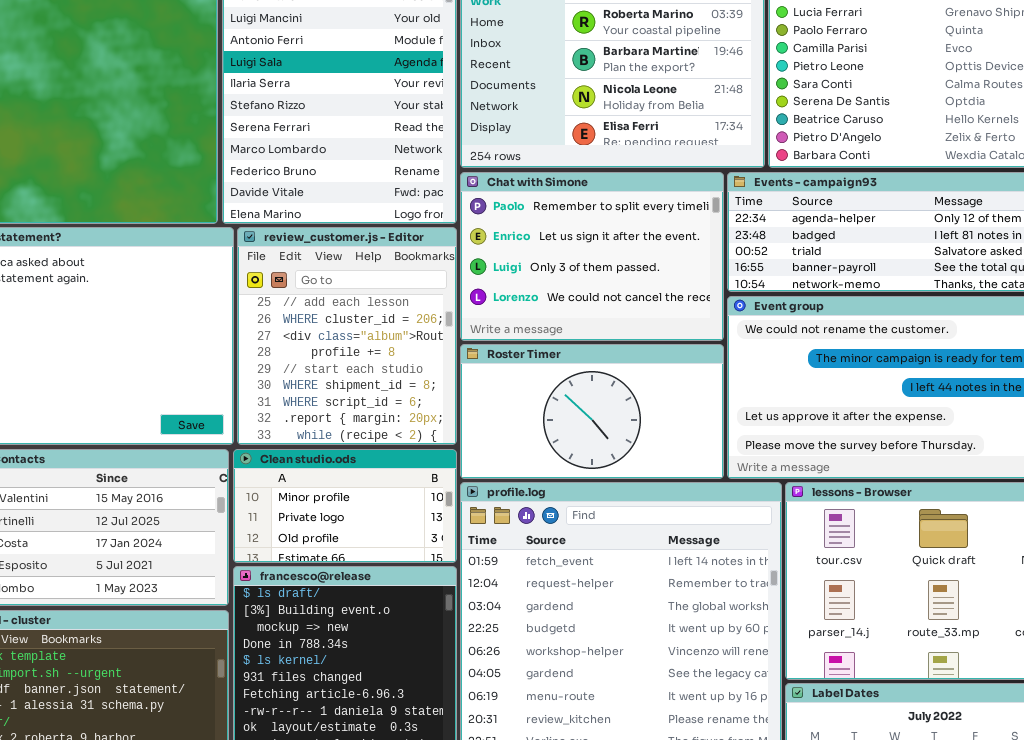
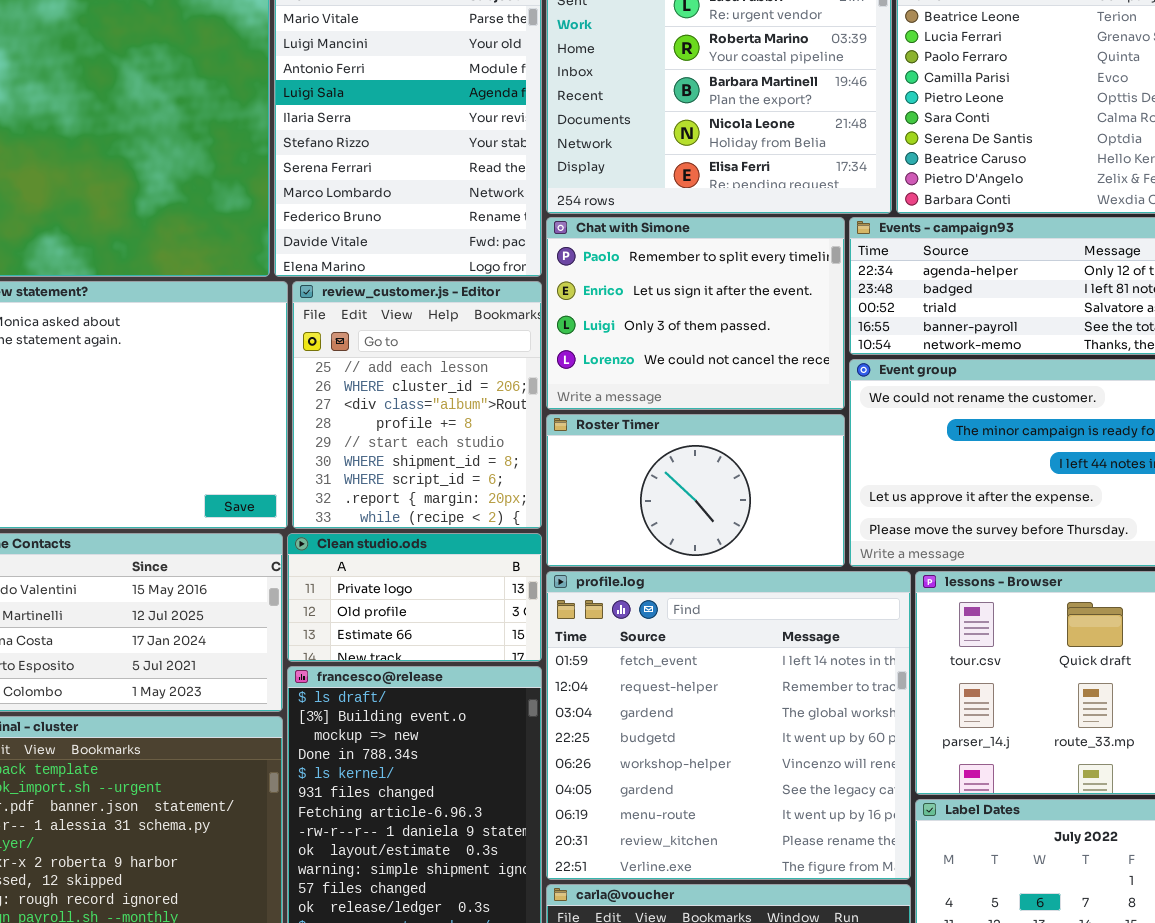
Clean studio.ods: [233,449,457,563] -> [287,533,542,662], scrolled down 1 row

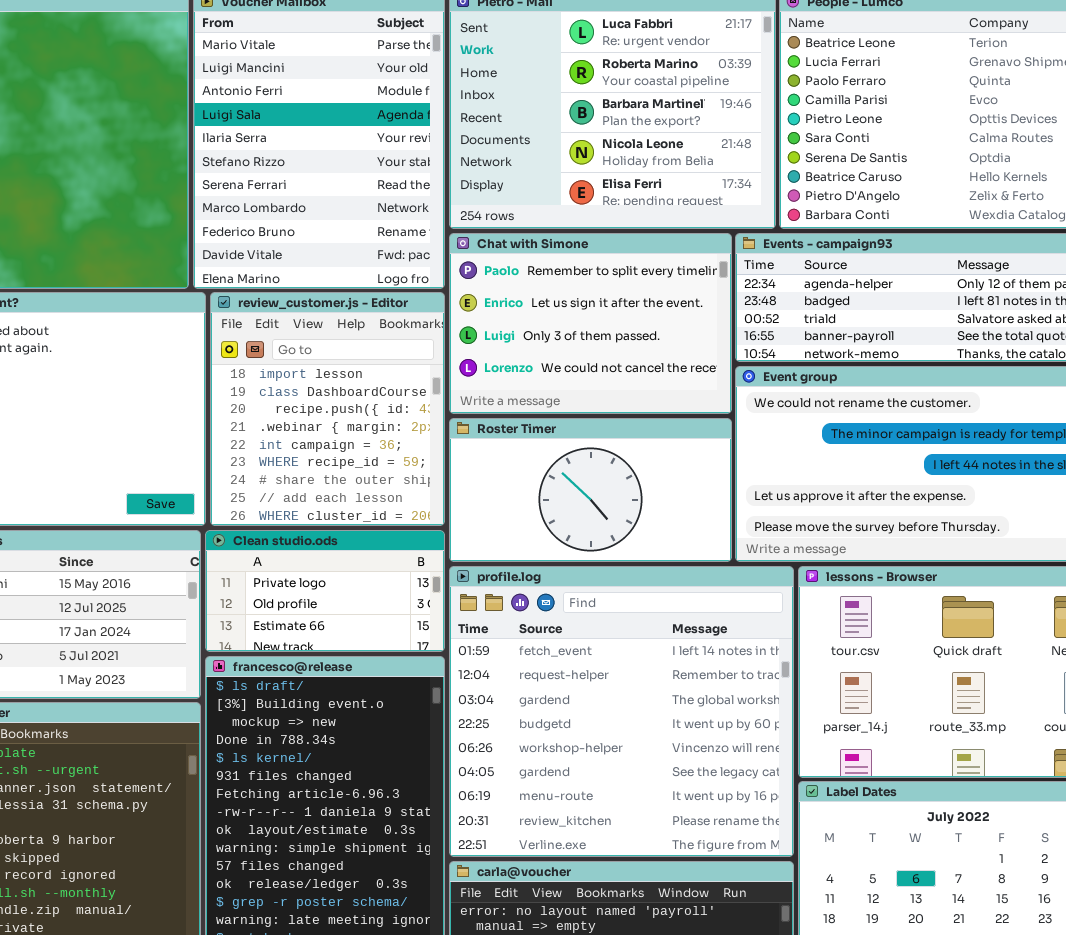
review_customer.js - Editor: [292,281,542,529] -> [210,292,445,526], scrolled up 7 rows

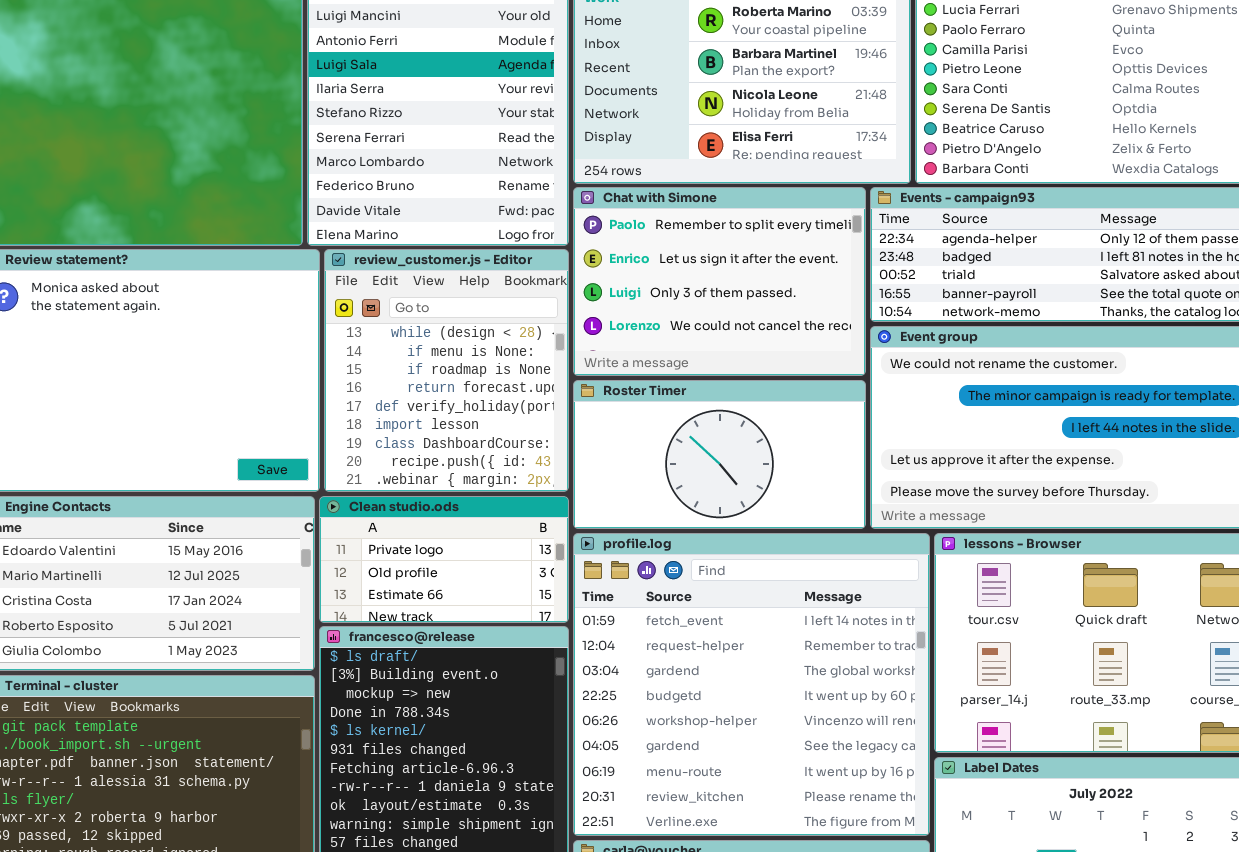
review_customer.js - Editor: [210,292,445,526] -> [324,249,569,492], scrolled up 5 rows

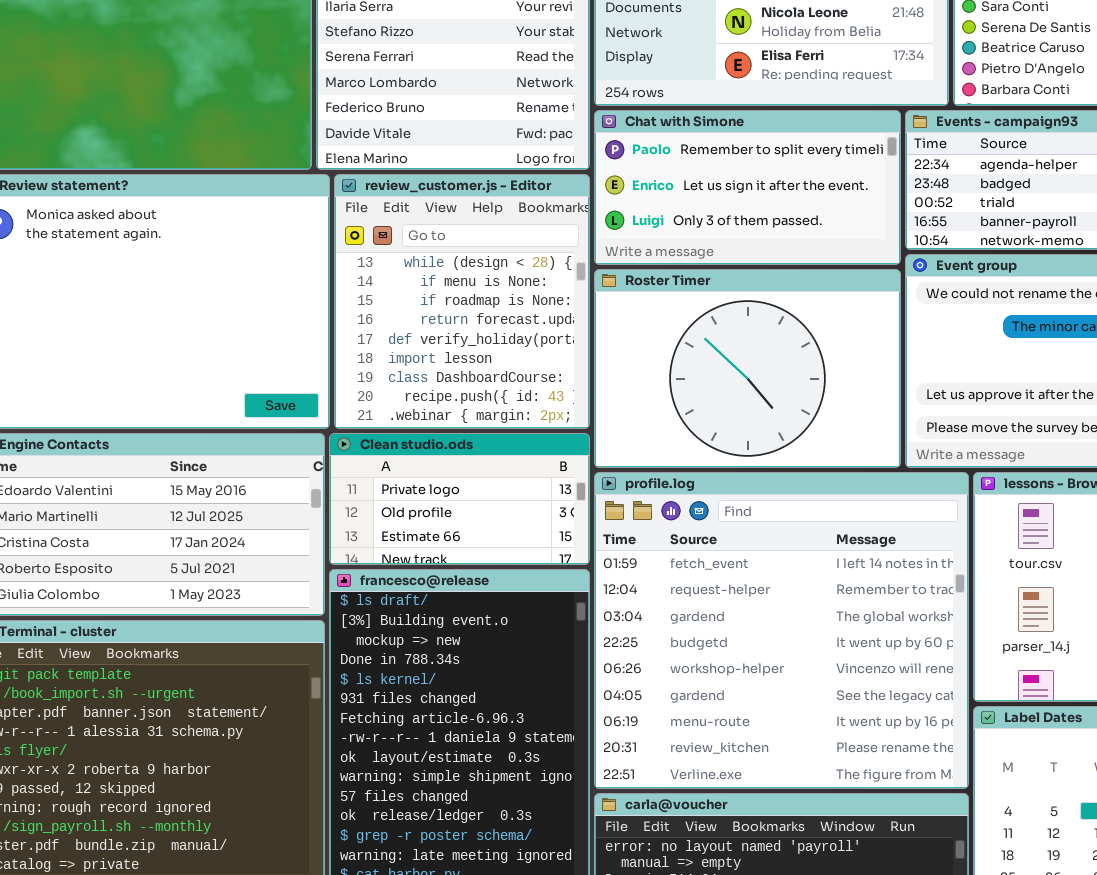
Chat with Simone: [573,187,866,376] -> [594,110,901,265], resized
Roster Timer: [573,380,866,529] -> [594,269,901,468], resized

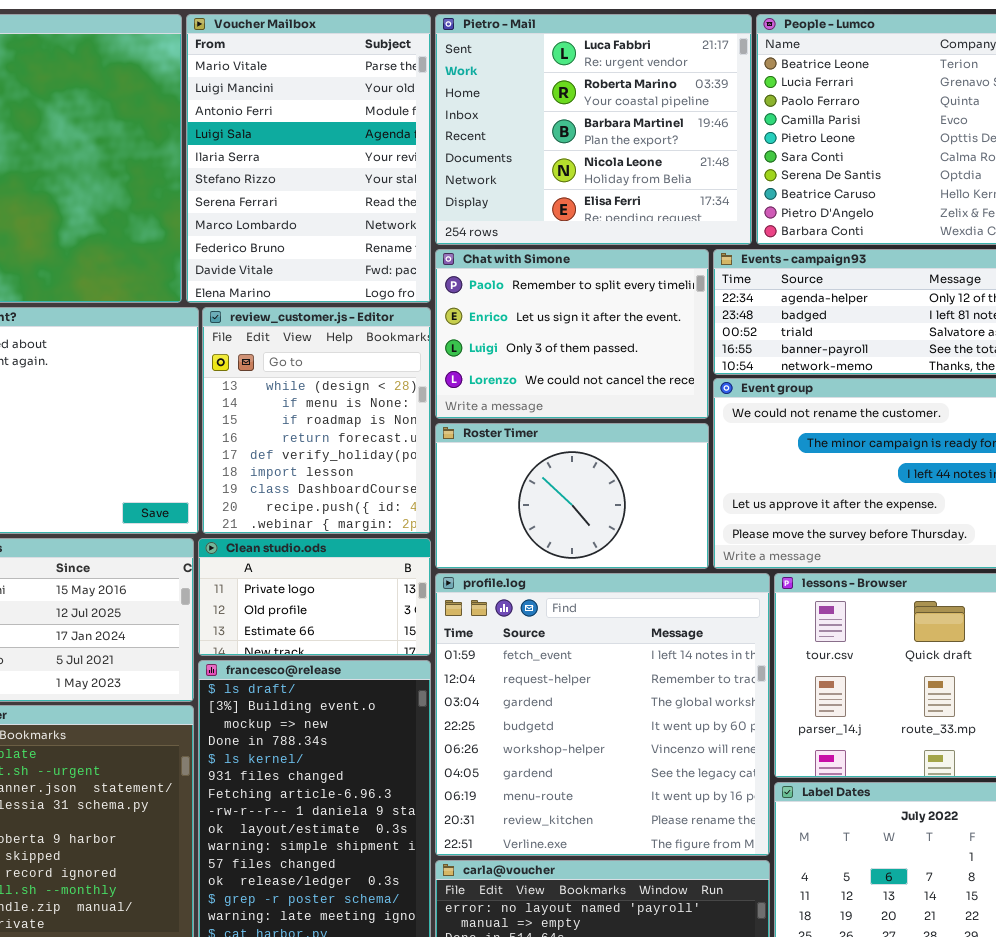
Chat with Simone: [594,110,901,265] -> [435,249,709,419], resized
Roster Timer: [594,269,901,468] -> [435,423,709,569], resized

